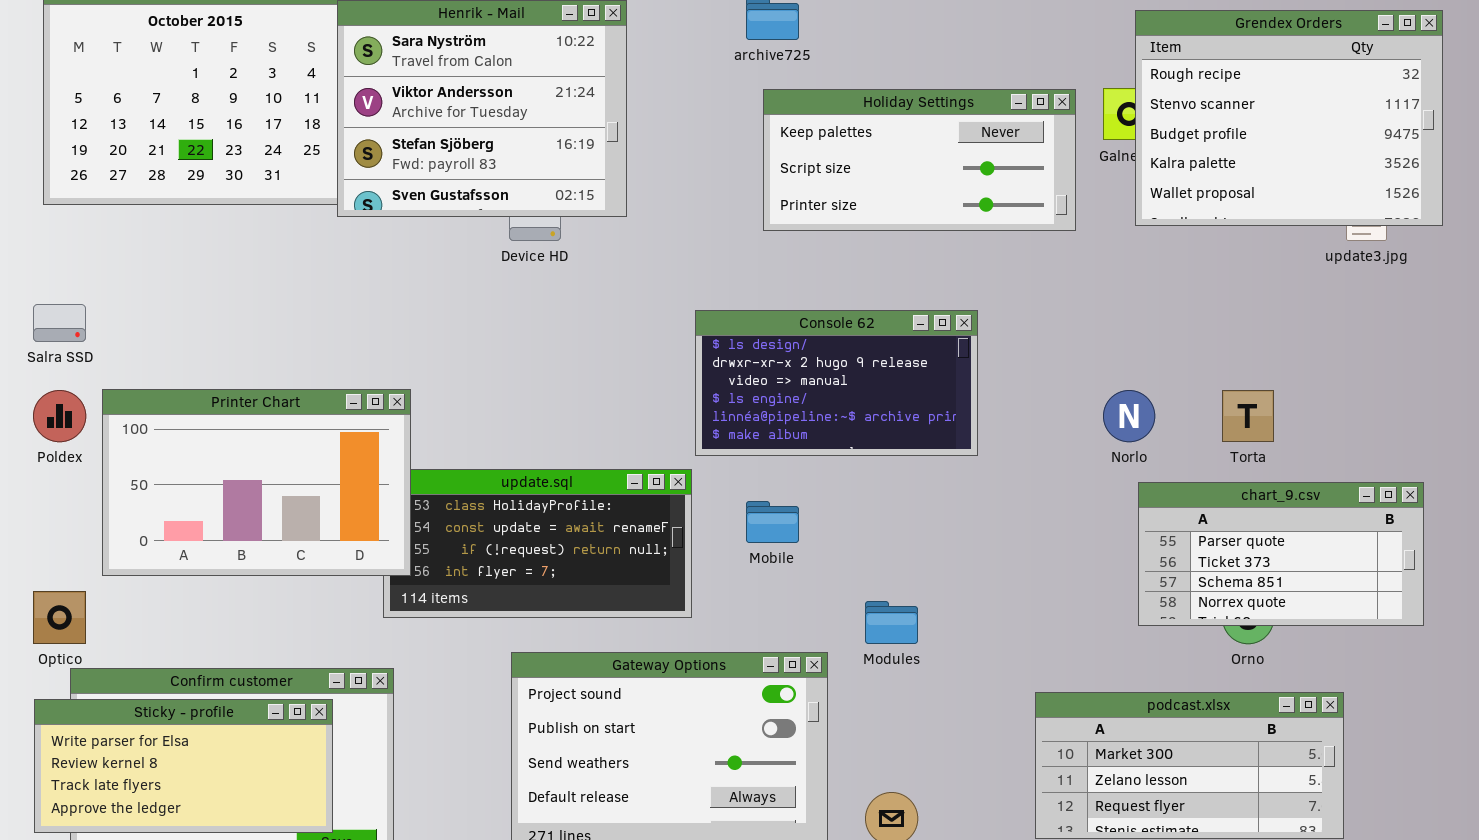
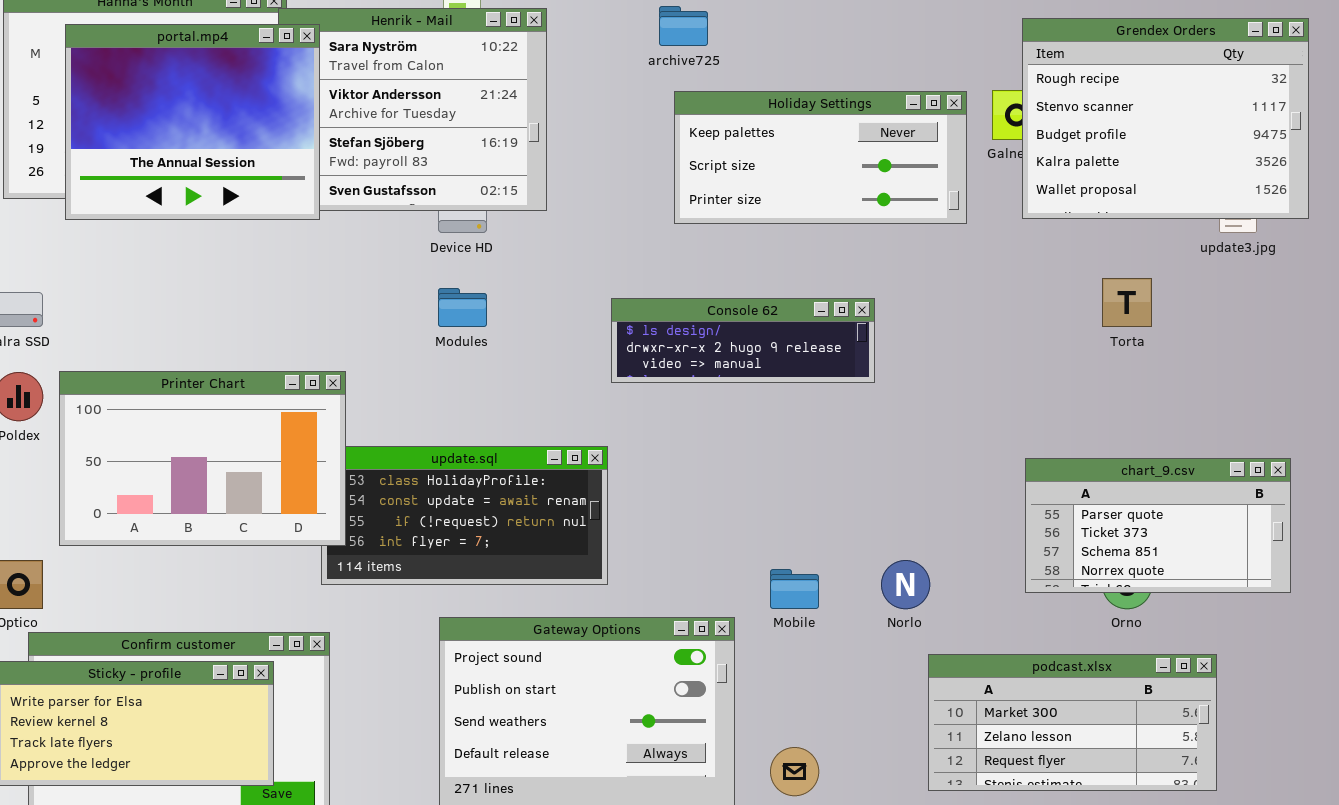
portal.mp4: none -> [65,24,320,220], opened
Console 62: [695,310,978,456] -> [611,298,875,383], resized
Norlo: [1103,390,1155,442] -> [881,560,930,609], moved
Torta: [1222,390,1274,442] -> [1102,278,1152,327], moved
Mobile: [746,501,799,543] -> [770,569,819,609], moved
Modules: [865,601,918,644] -> [438,288,487,327], moved

